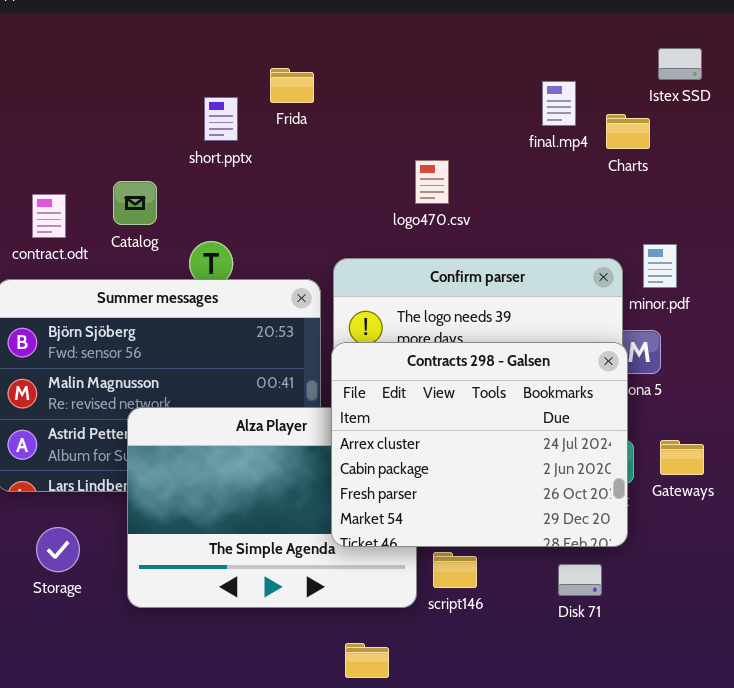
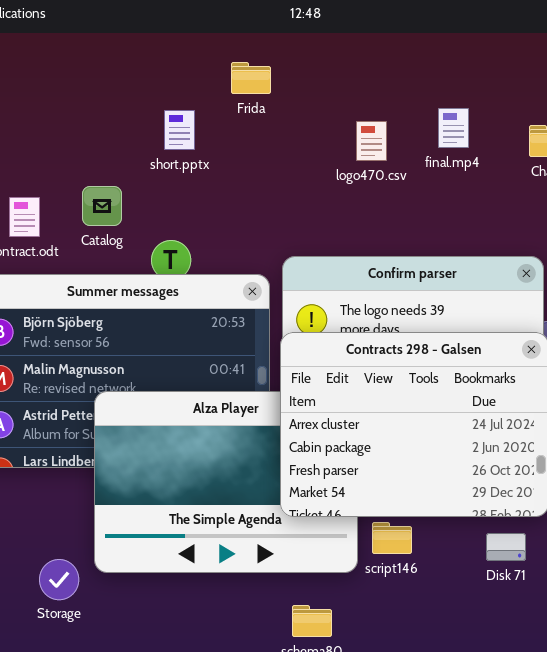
Frida: [270,68,314,103] -> [231,62,271,94], moved
final.mp4: [542,81,576,126] -> [438,108,469,148], moved
logo470.csv: [415,160,449,204] -> [356,121,387,161], moved
Storage: [36,527,80,572] -> [39,559,79,600], moved

